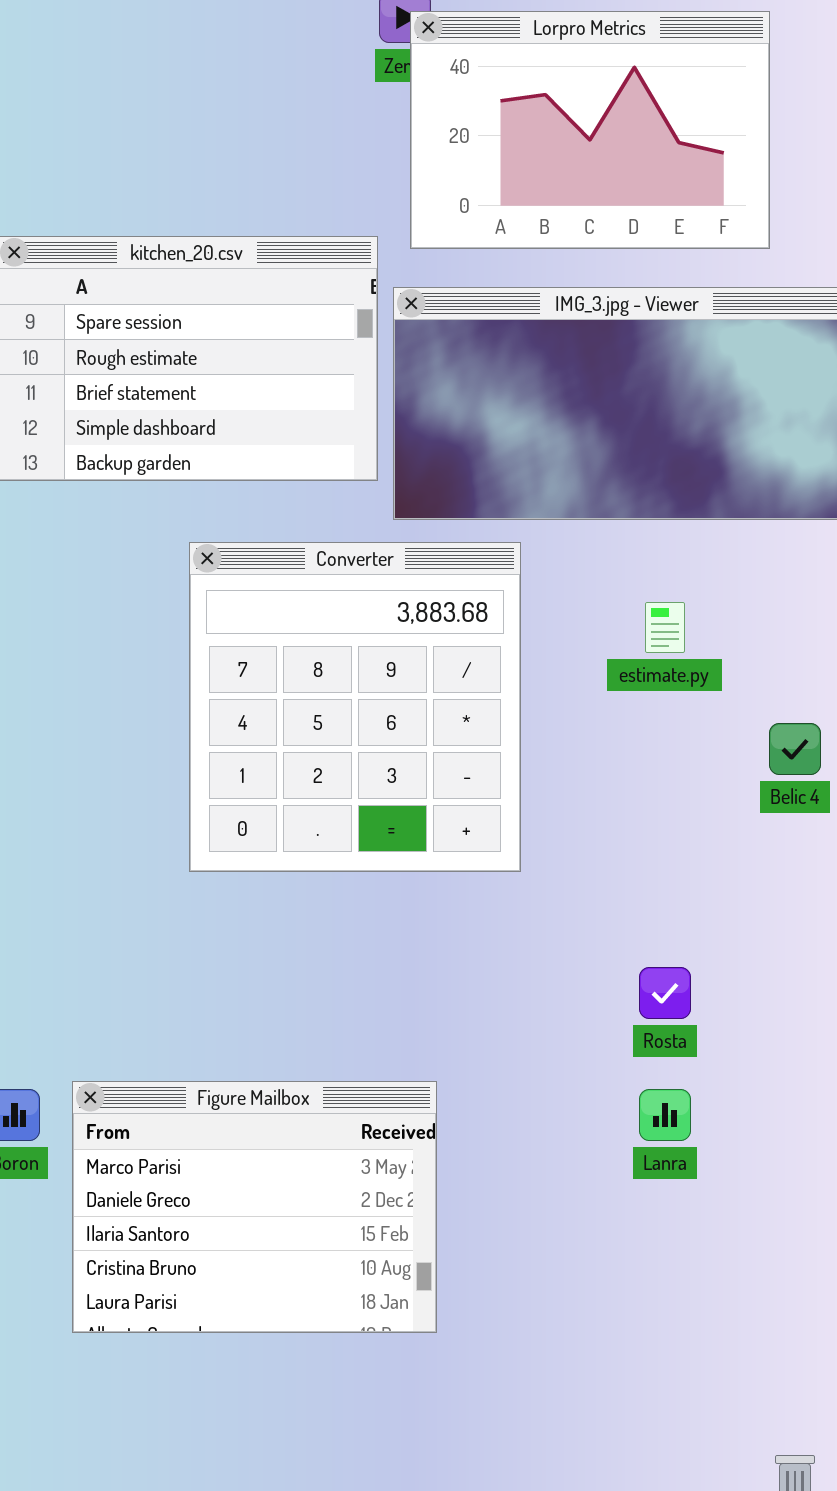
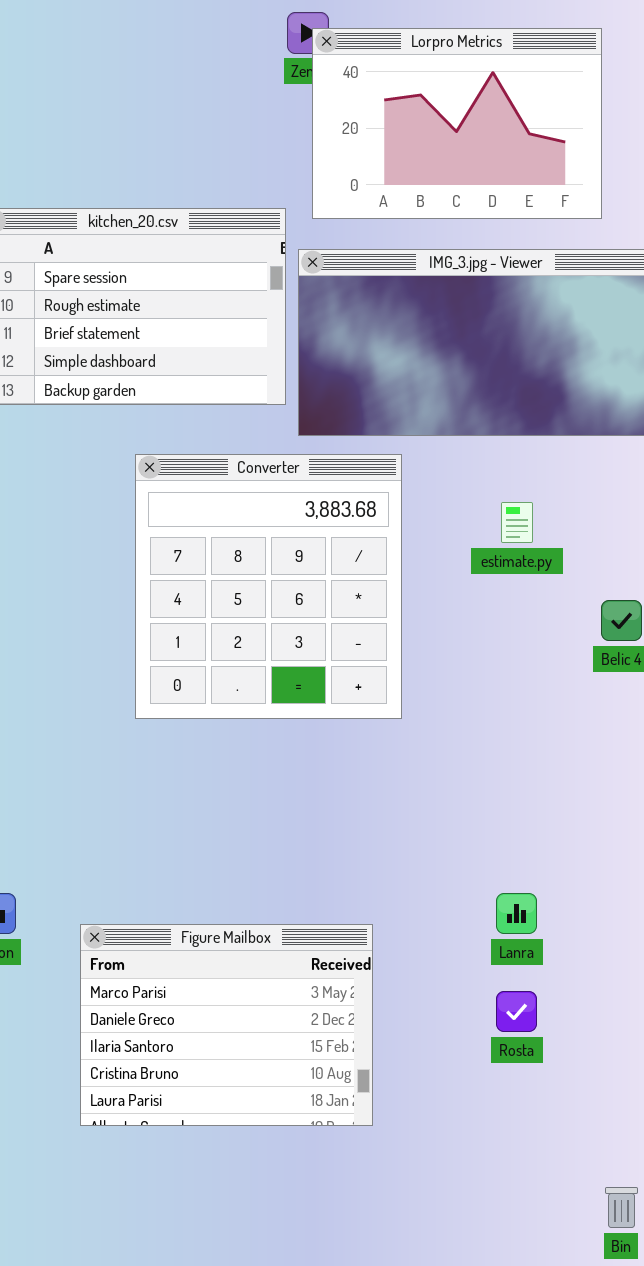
Rosta: [639,967,691,1019] -> [496,991,537,1032], moved
Figure Mailbox: [72,1081,437,1333] -> [80,924,373,1126], moved

